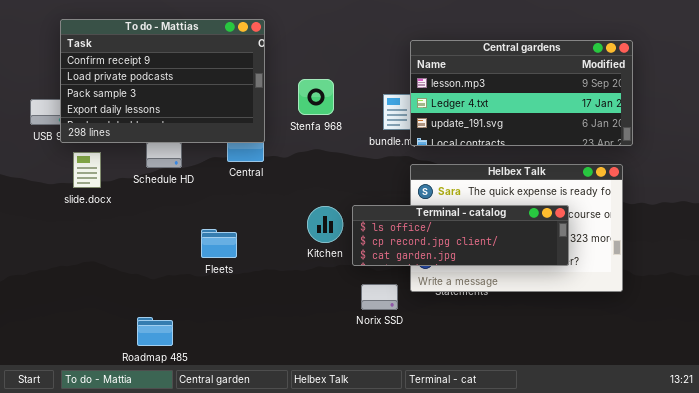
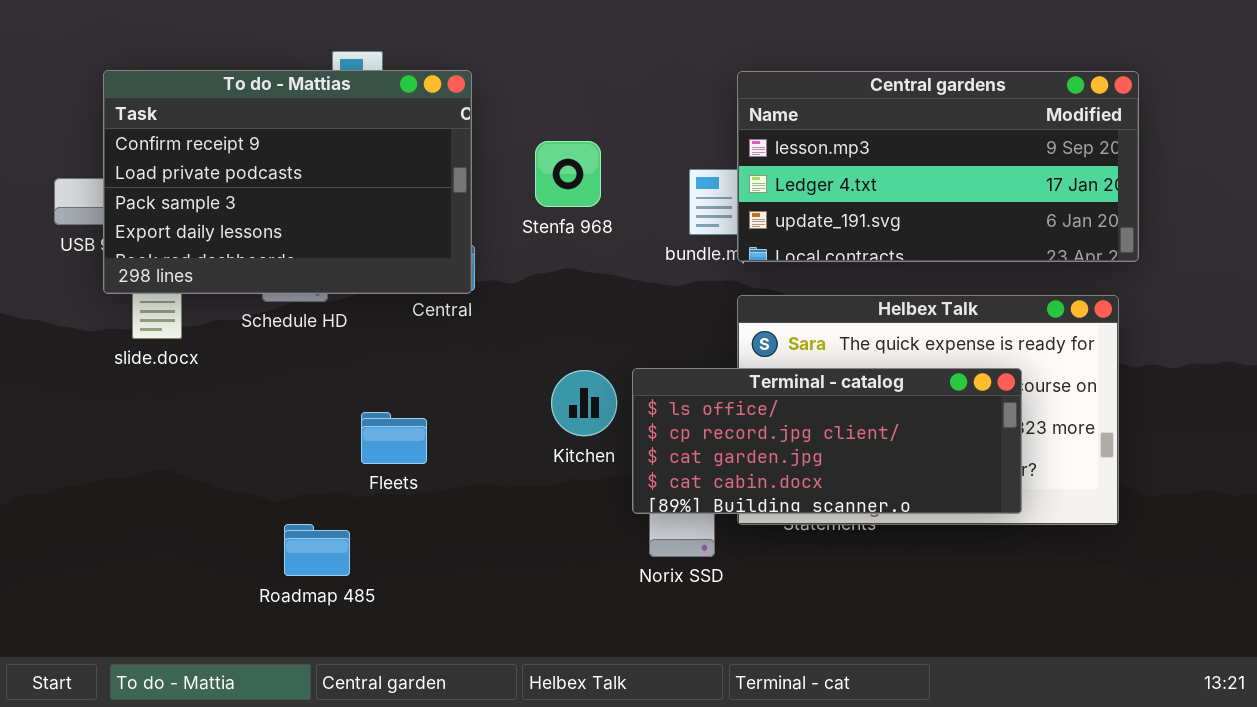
To do - Mattias: [60,19,265,143] -> [103,70,472,294], moved
Terminal - catalog: [352,205,569,266] -> [632,368,1022,514], resized
Roadmap 485: [137,317,173,346] -> [284,524,350,576], moved

